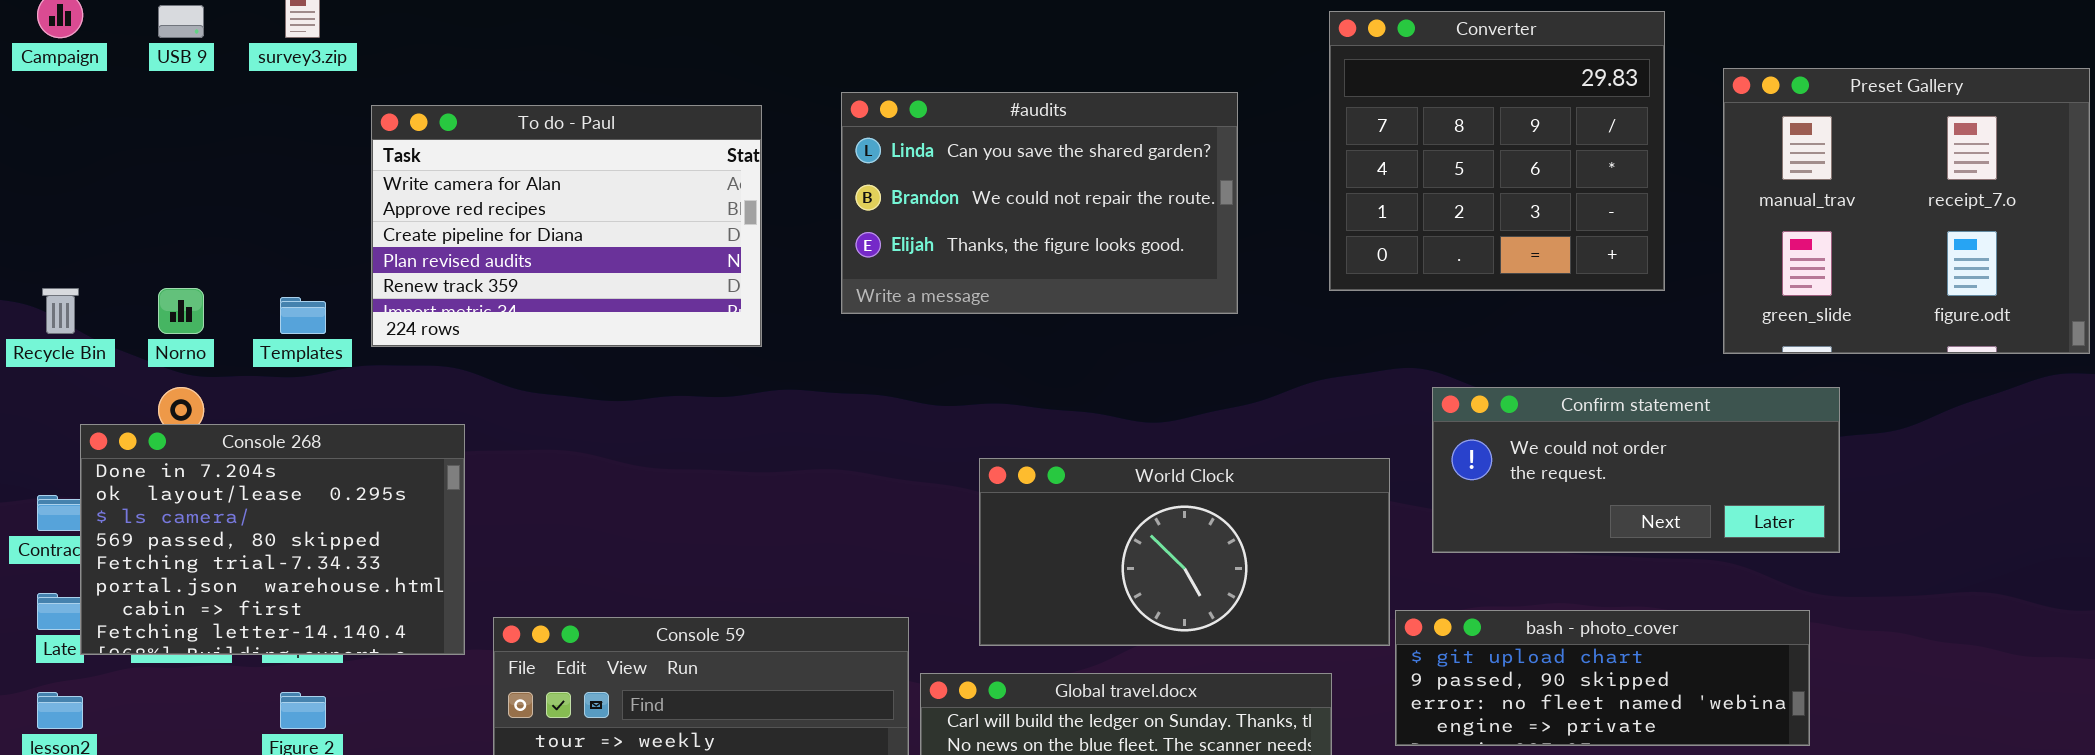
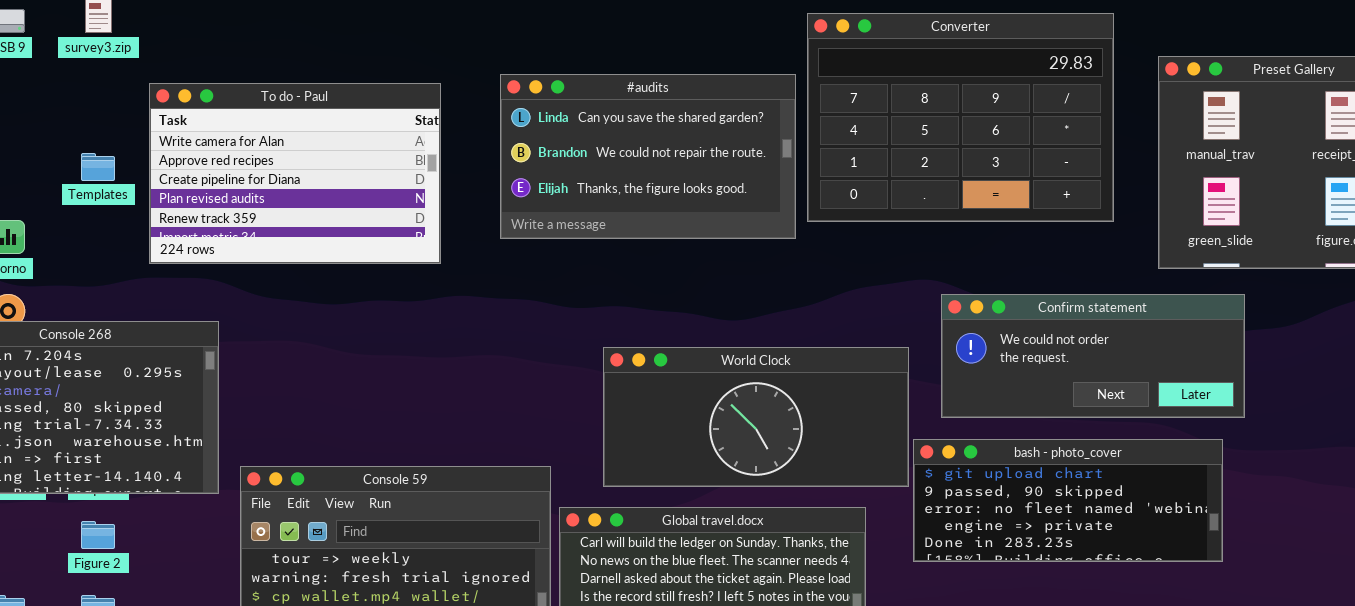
Converter: [1329,11,1665,291] -> [807,13,1114,222], resized
Templates: [280,297,326,334] -> [81,153,115,181], moved
bash - photo_cover: [1395,610,1810,746] -> [913,439,1223,562], resized

